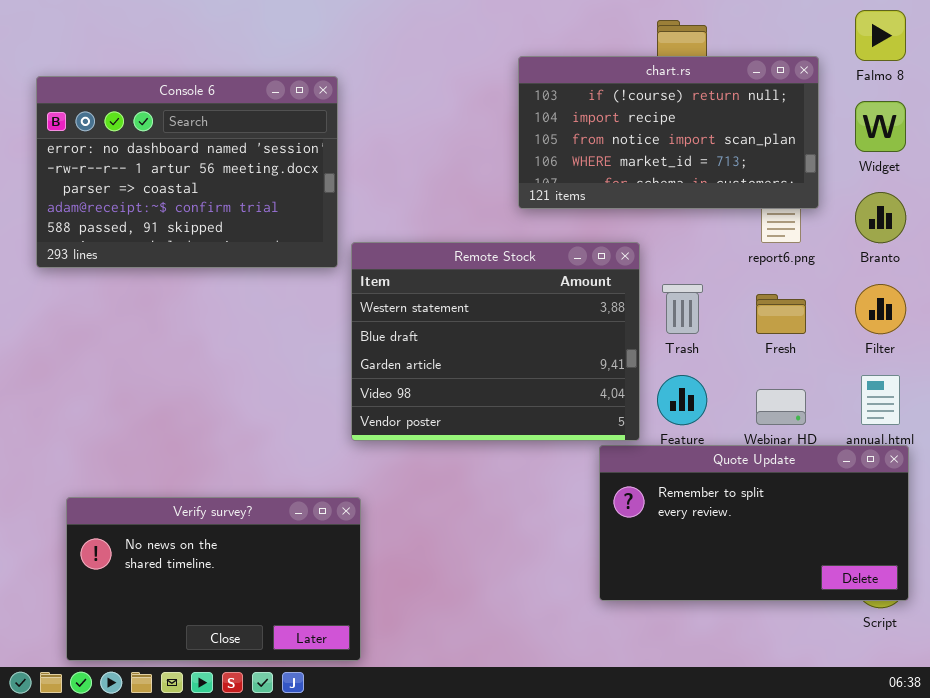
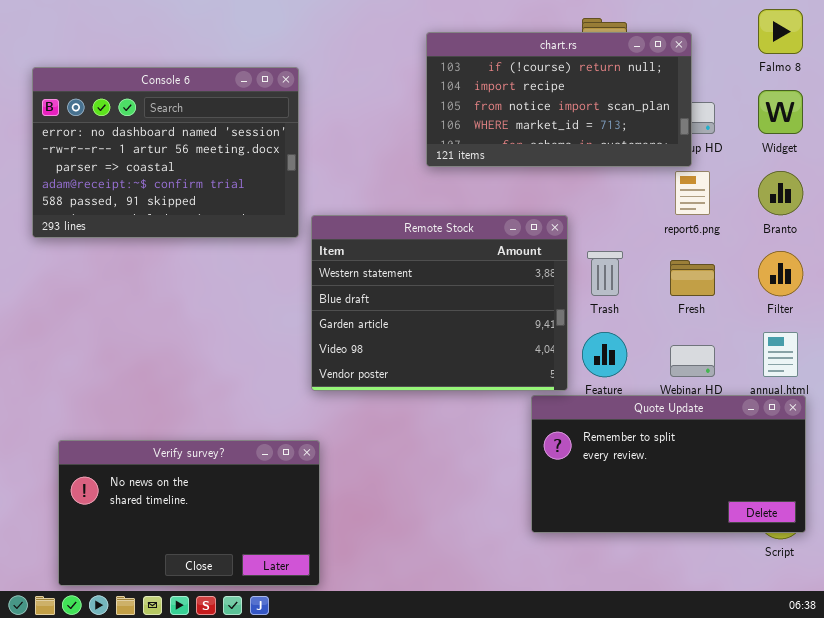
chart.rs: [518,56,819,209] -> [426,32,692,167], moved

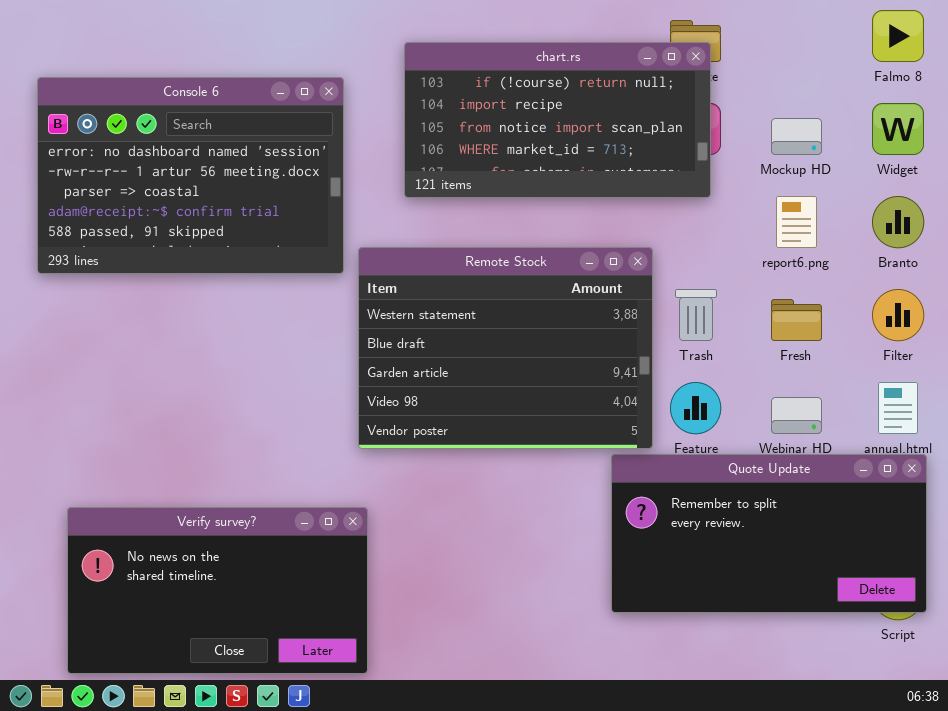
chart.rs: [426,32,692,167] -> [404,42,711,198], moved

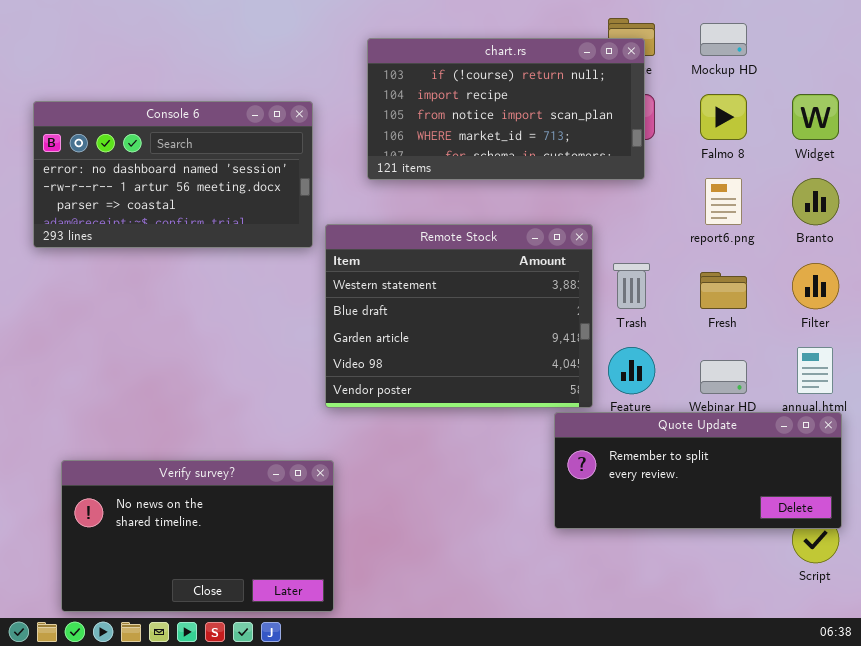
Falmo 8: [872,10,924,62] -> [700,94,747,140], moved
Console 6: [37,77,344,274] -> [33,101,313,248], resized
Mockup HD: [771,118,822,155] -> [700,23,747,56], moved
Quote Update: [611,454,927,613] -> [554,412,842,529], resized

